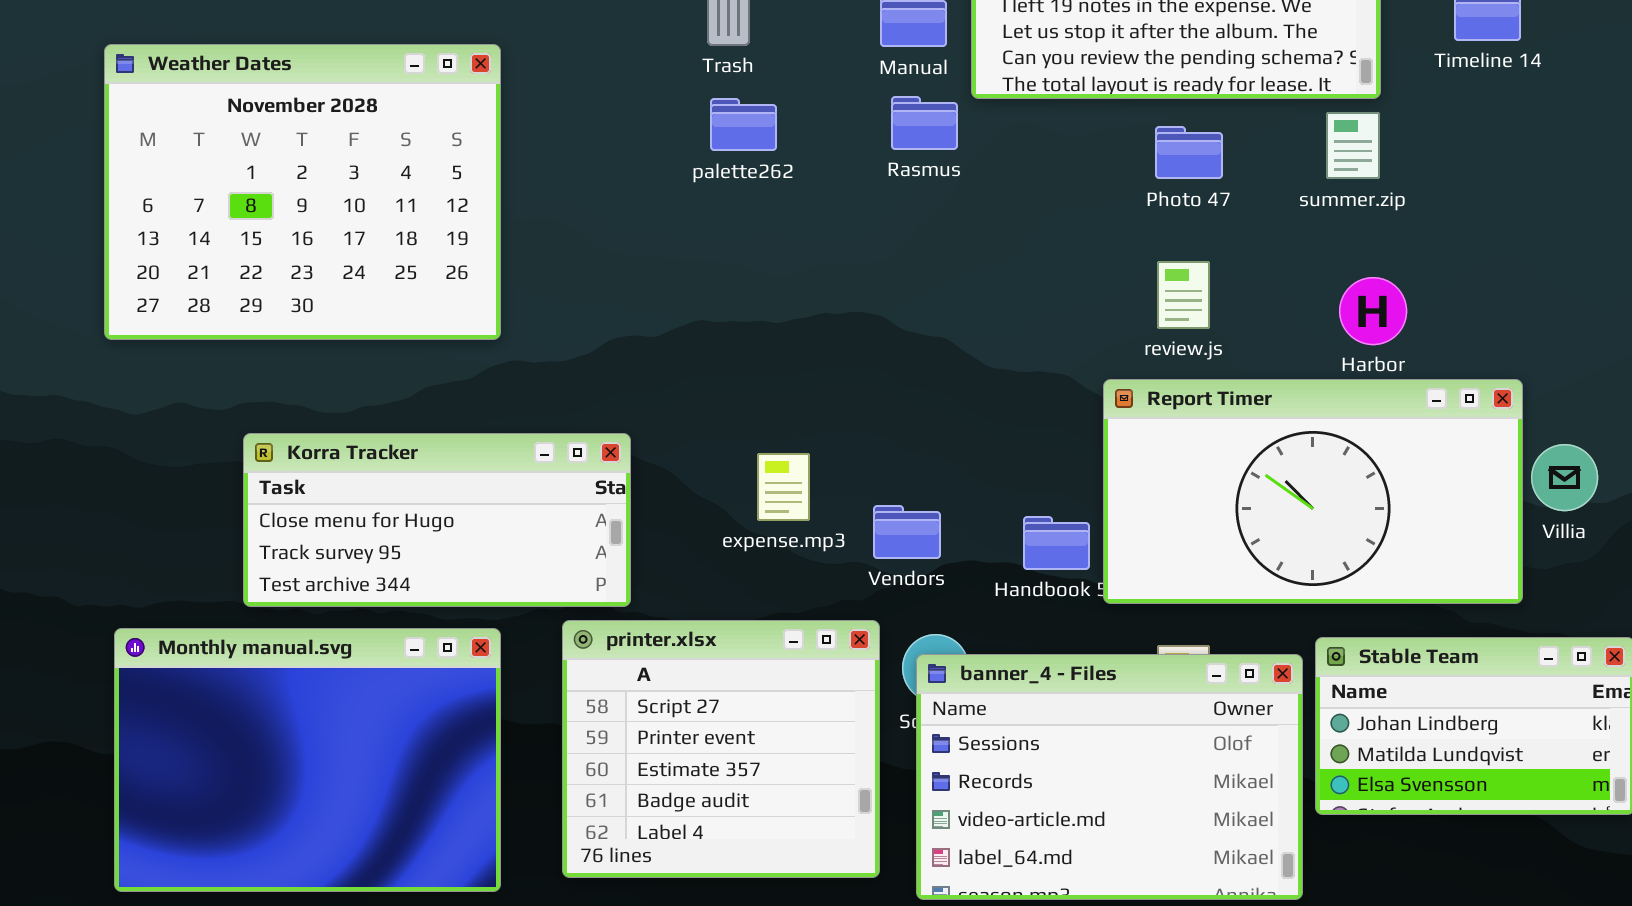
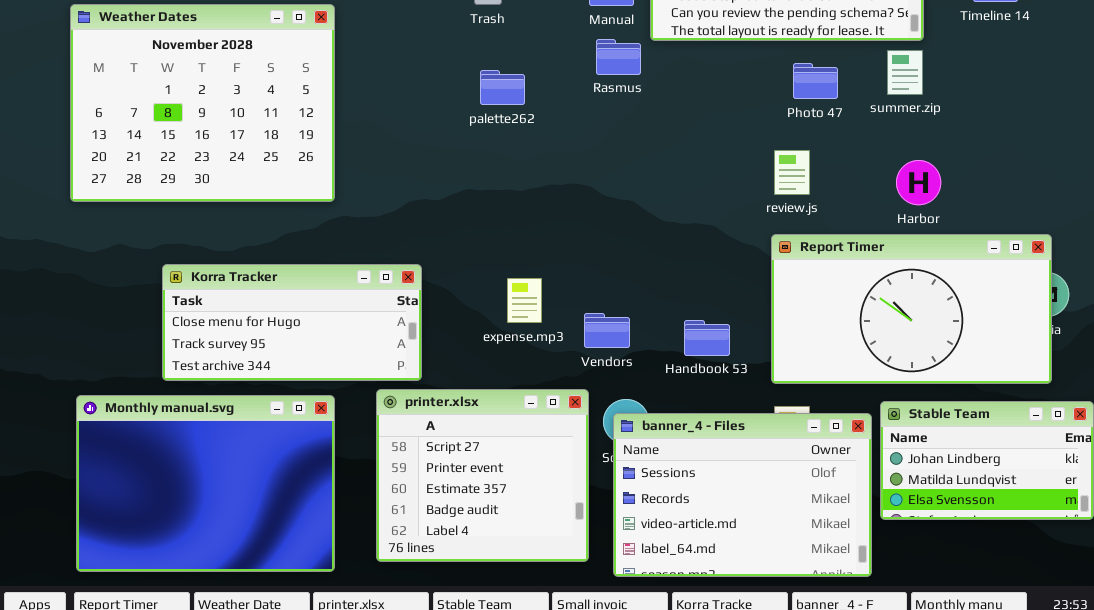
palette262: [710,98,777,151] -> [480,70,525,105], moved
Photo 47: [1155,126,1223,179] -> [793,63,838,99], moved
Report Timer: [1103,379,1523,604] -> [771,234,1052,384], moved

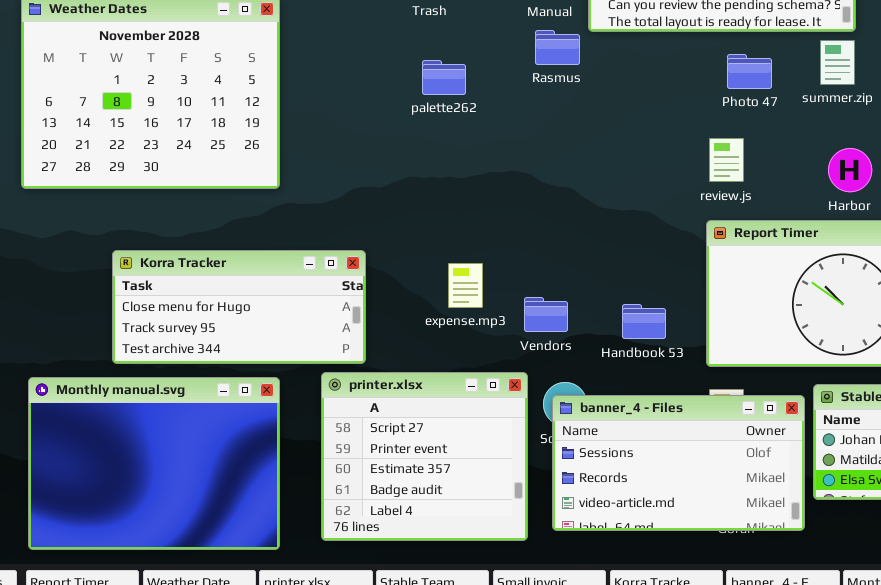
banner_4 - Files: [613,413,872,577] -> [552,395,805,531], resized

